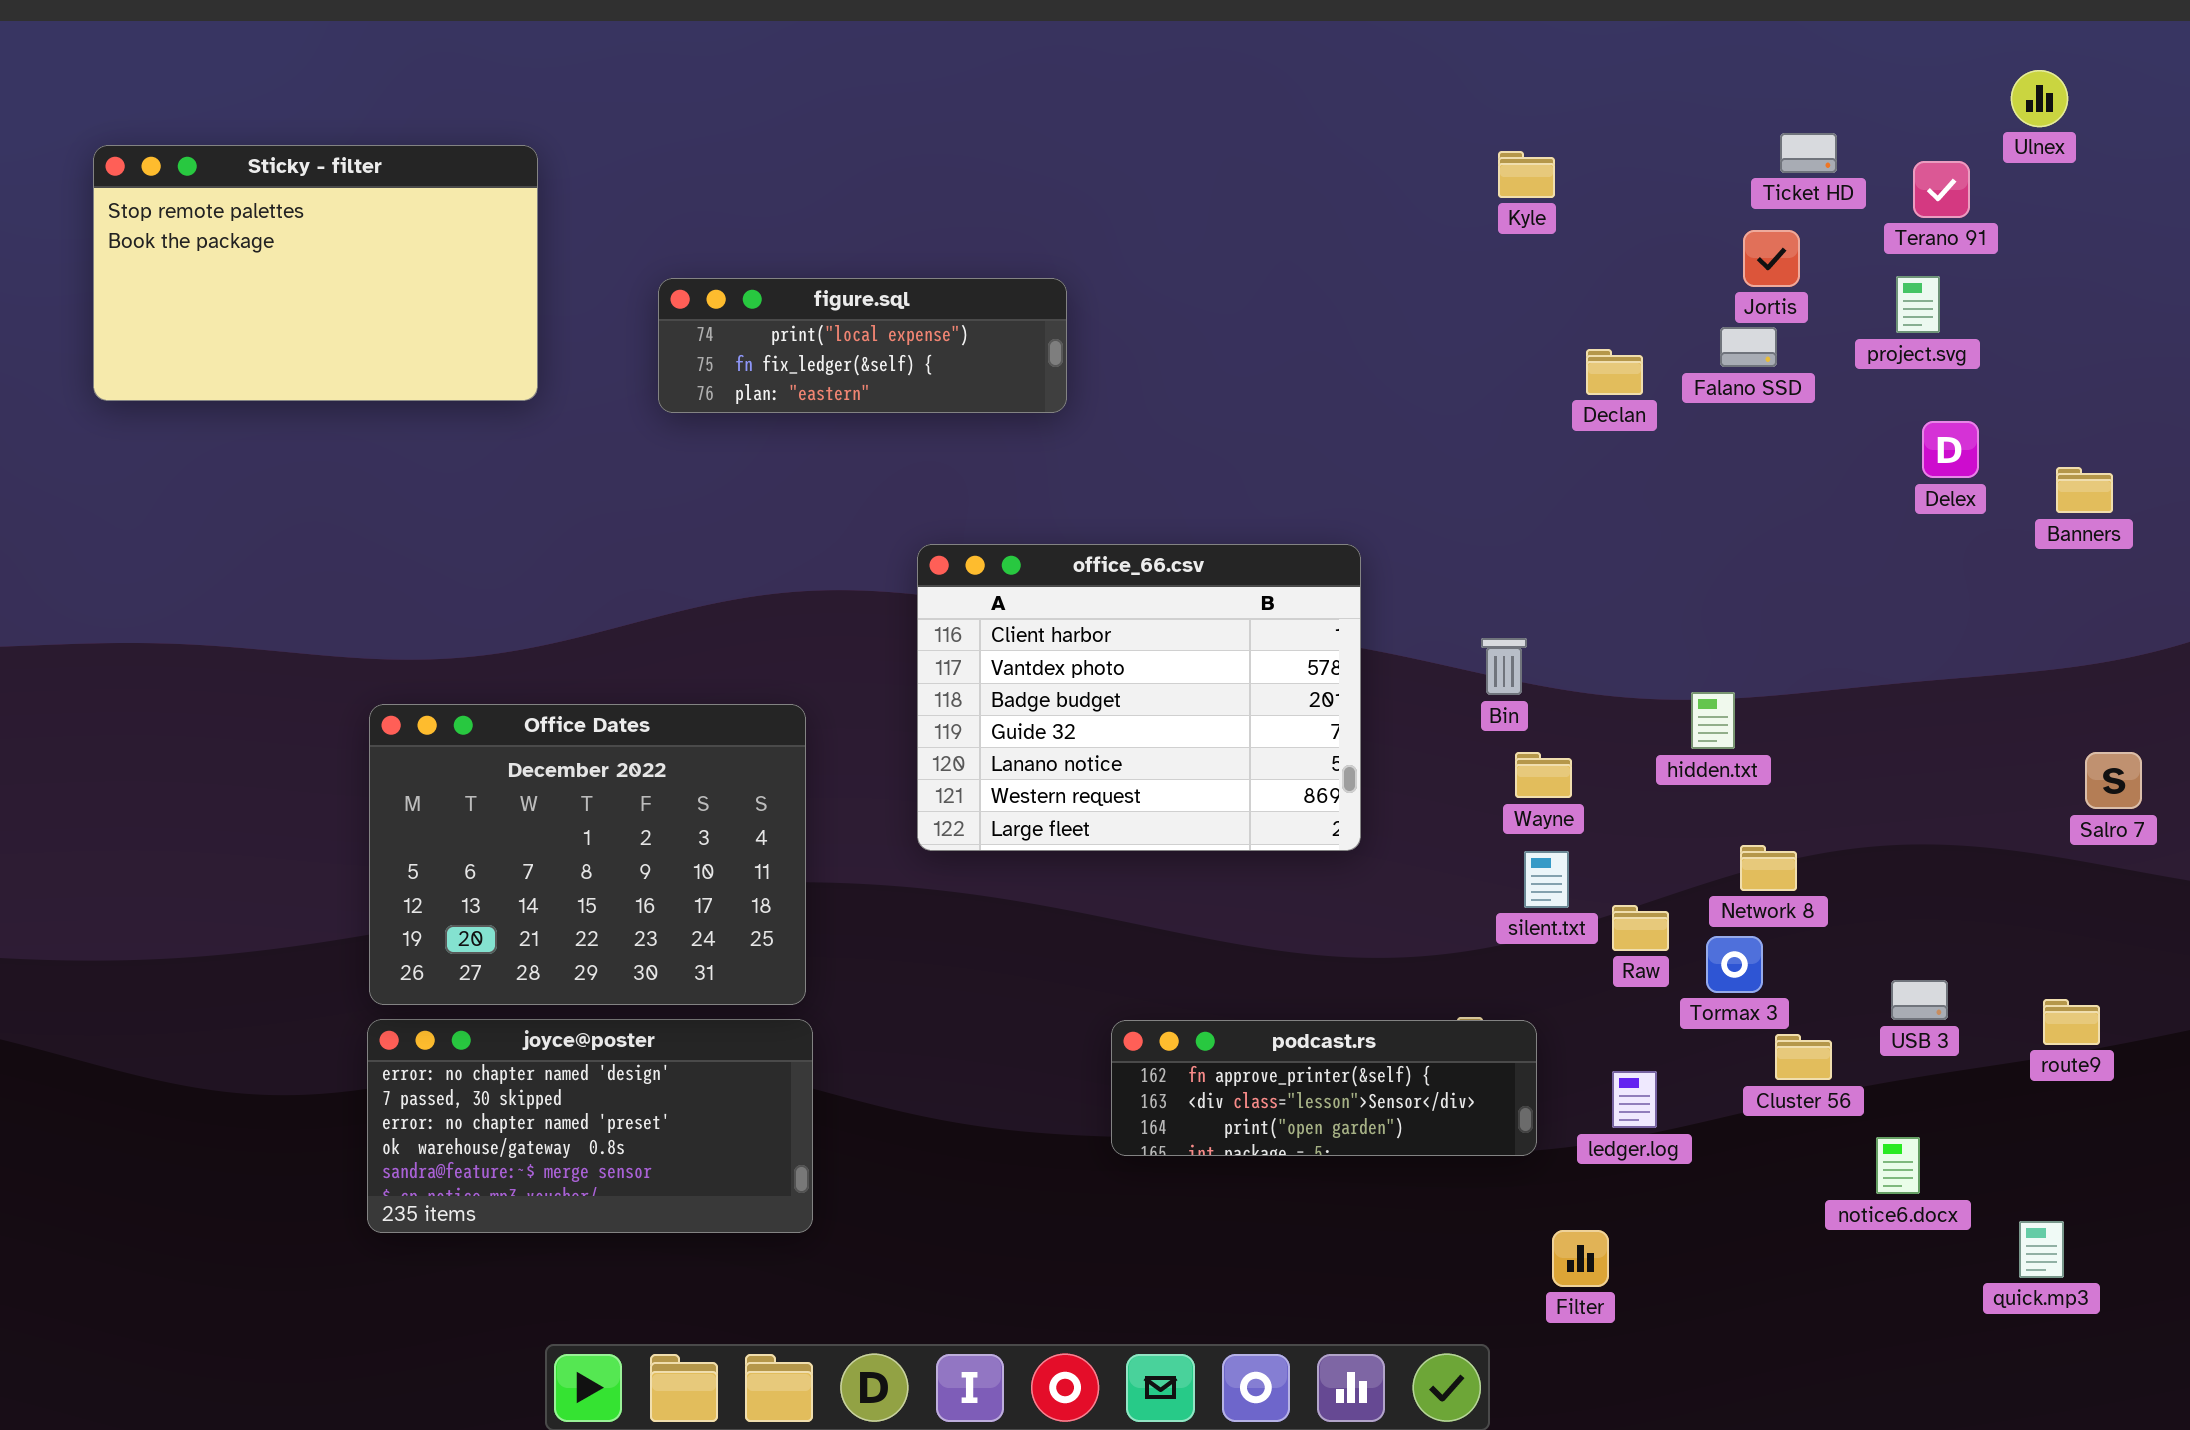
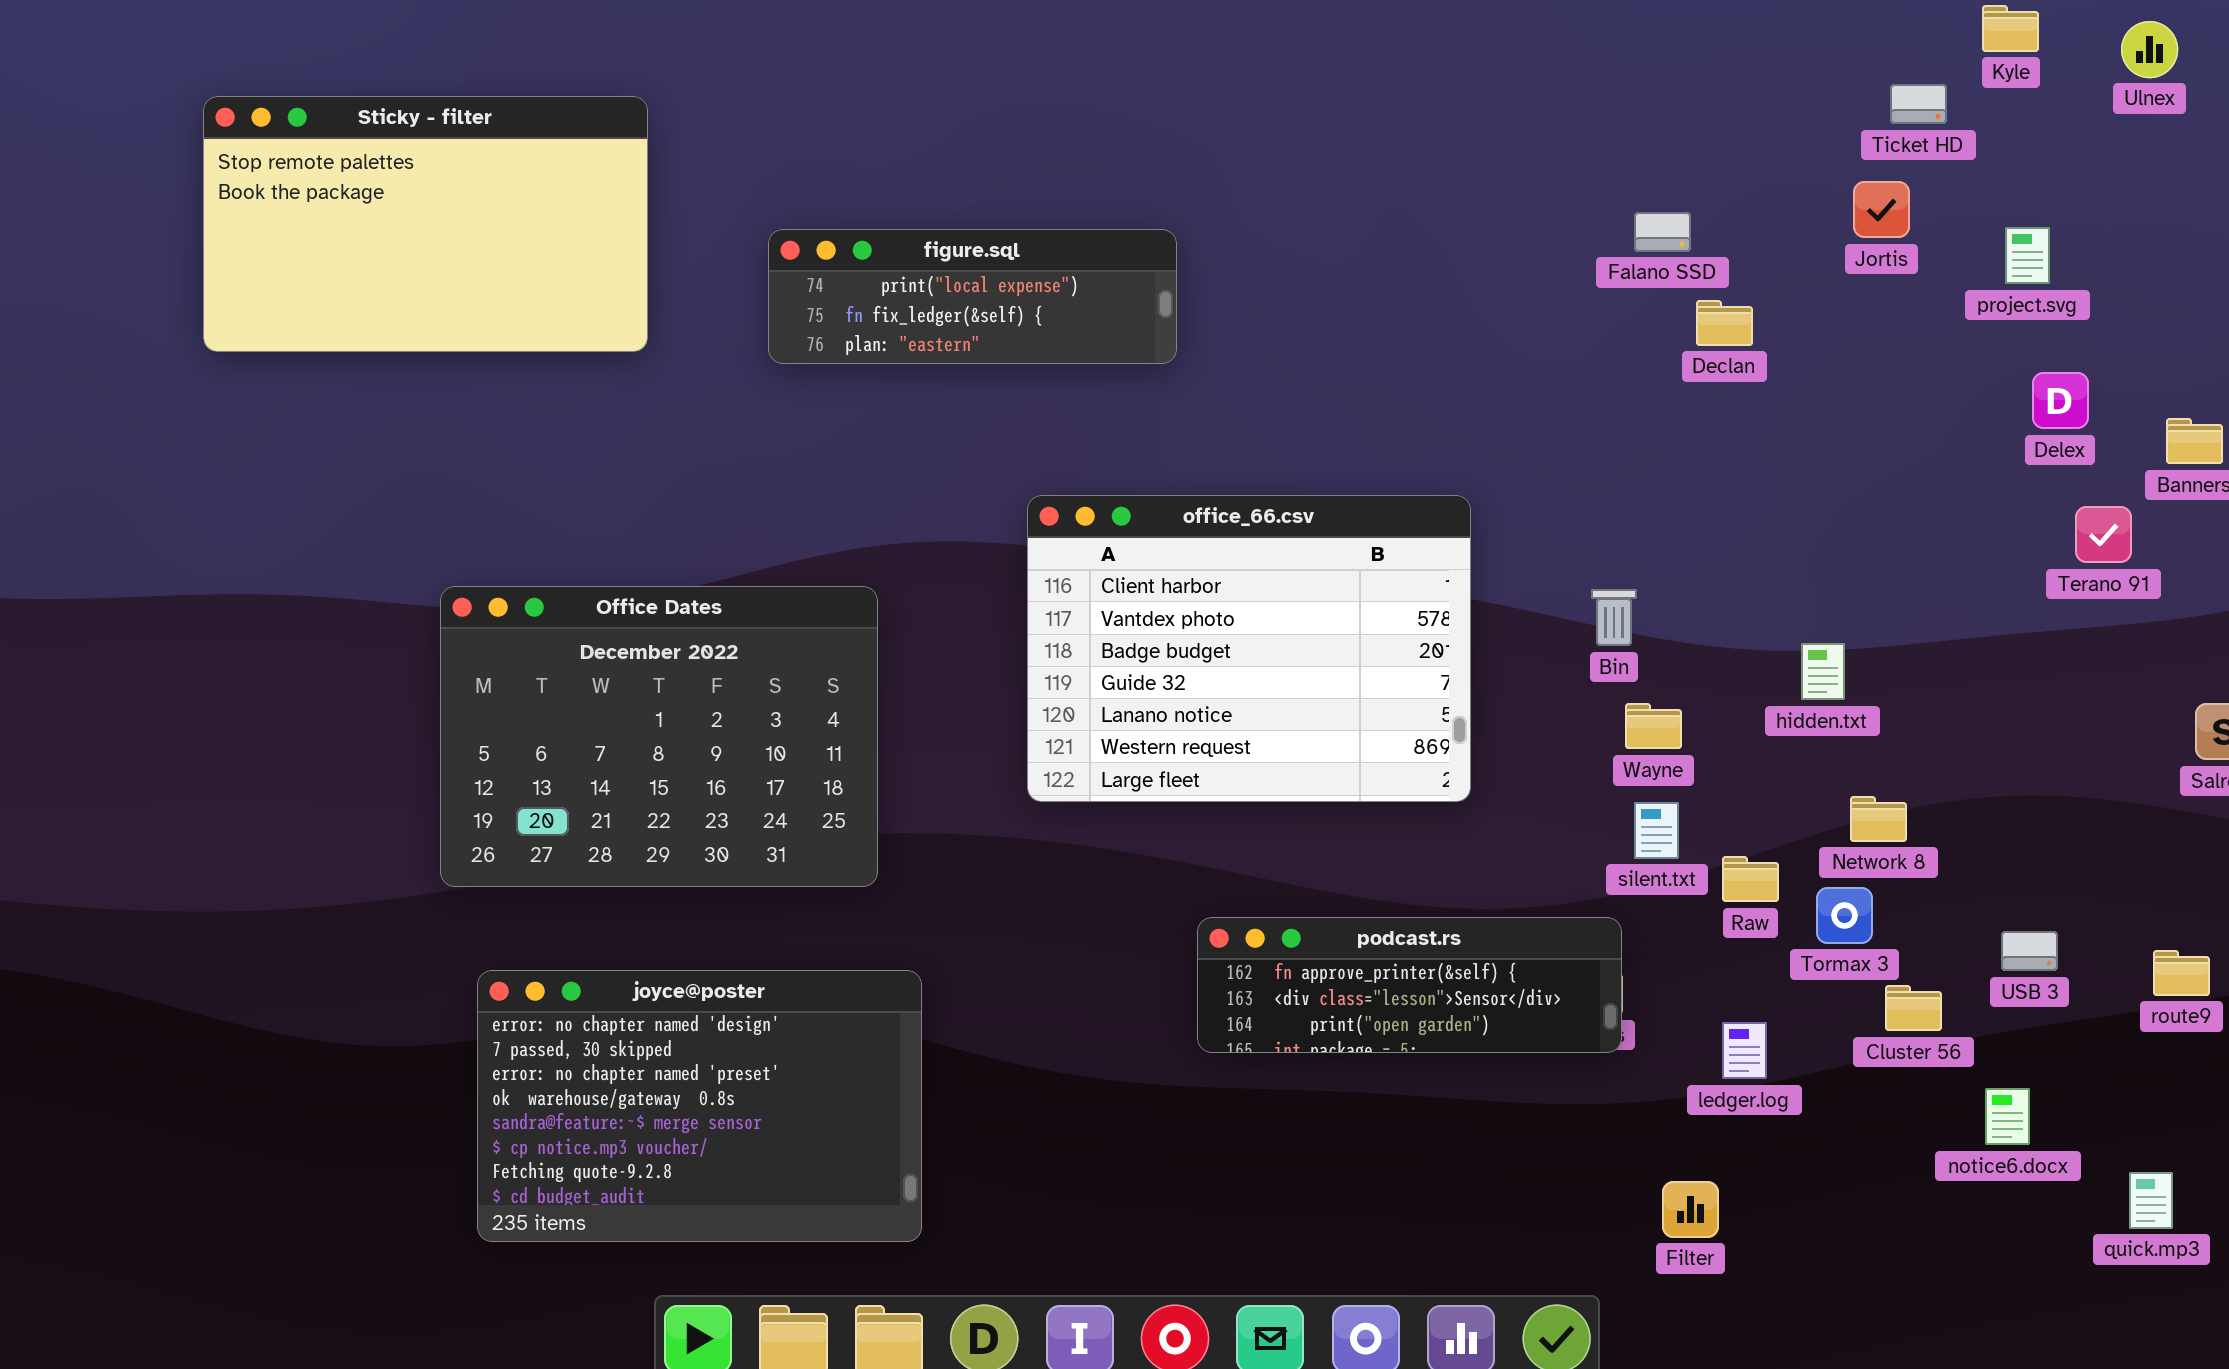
Kyle: [1498,151,1555,198] -> [1982,5,2039,52], moved
Terano 91: [1913,161,1970,218] -> [2075,506,2132,563], moved
Falano SSD: [1720,327,1777,367] -> [1634,212,1691,252], moved
Office Dates: [369,704,806,1005] -> [440,586,878,887], moved
joyce@poster: [367,1019,813,1233] -> [477,970,922,1242], resized
podcast.rs: [1111,1020,1537,1156] -> [1197,917,1622,1053], moved

